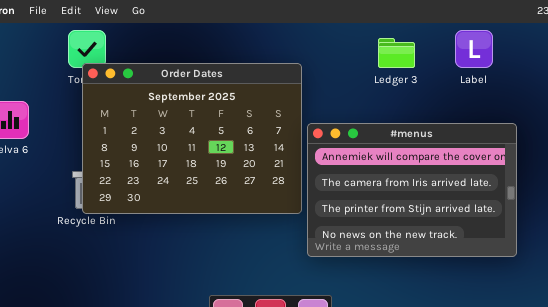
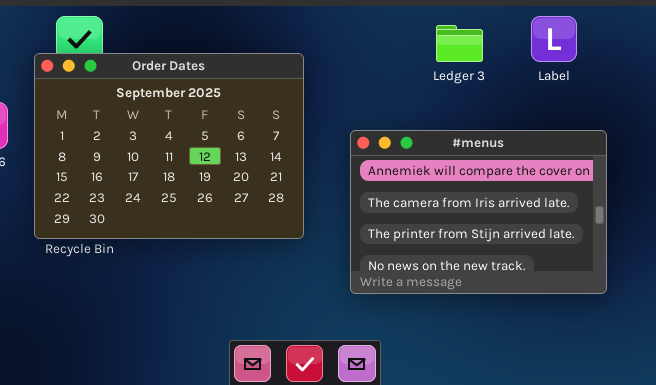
Order Dates: [82,63,302,214] -> [34,53,304,239], moved

